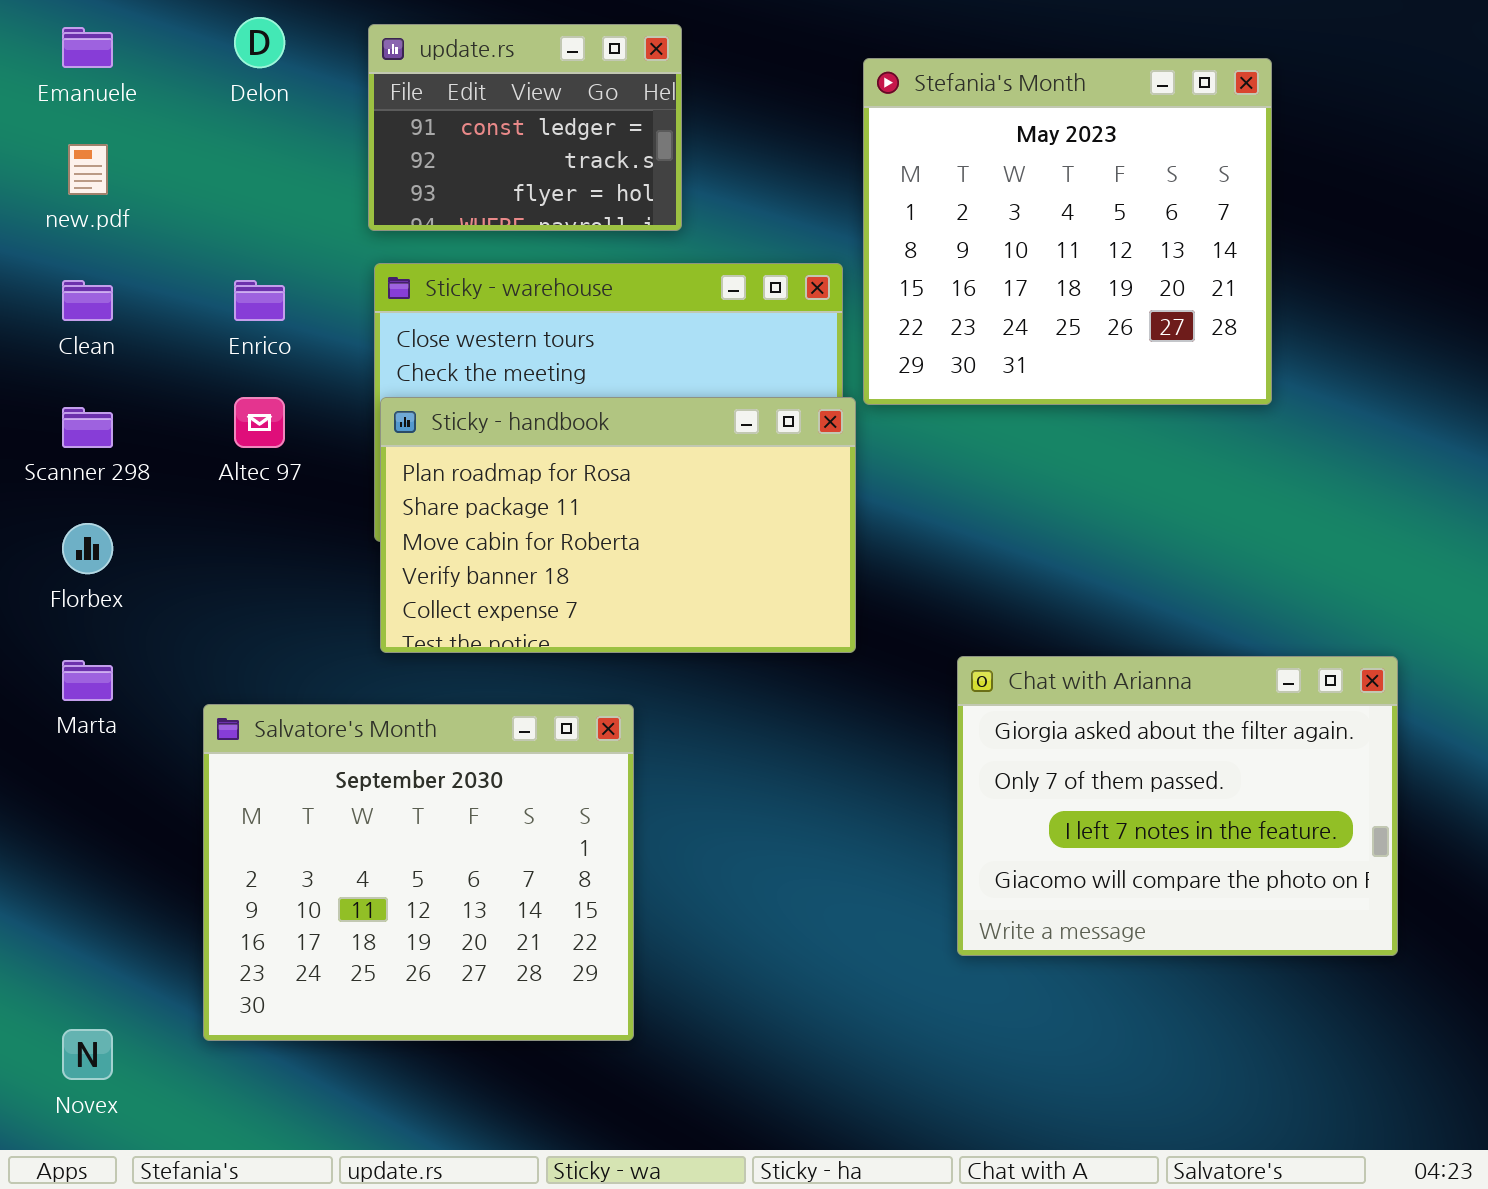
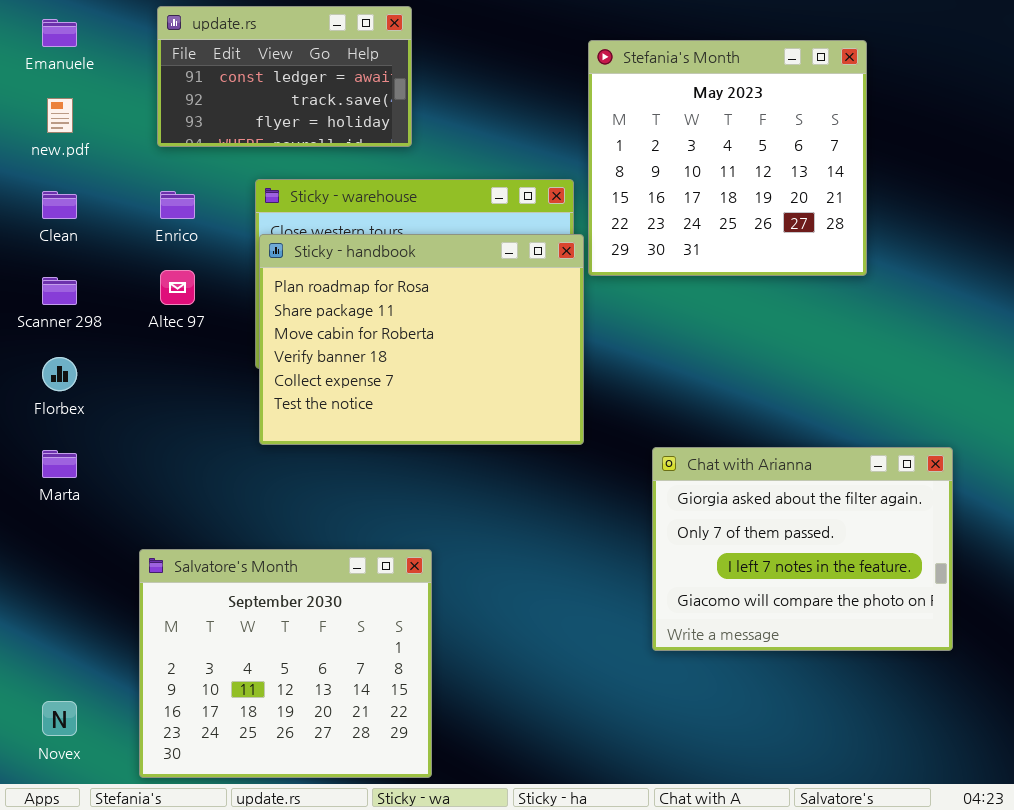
update.rs: [368,24,682,231] -> [157,6,412,147], moved, resized
Sticky - handbook: [380,397,856,653] -> [259,234,584,445], resized
Salvatore's Month: [203,704,634,1041] -> [139,549,432,778], moved

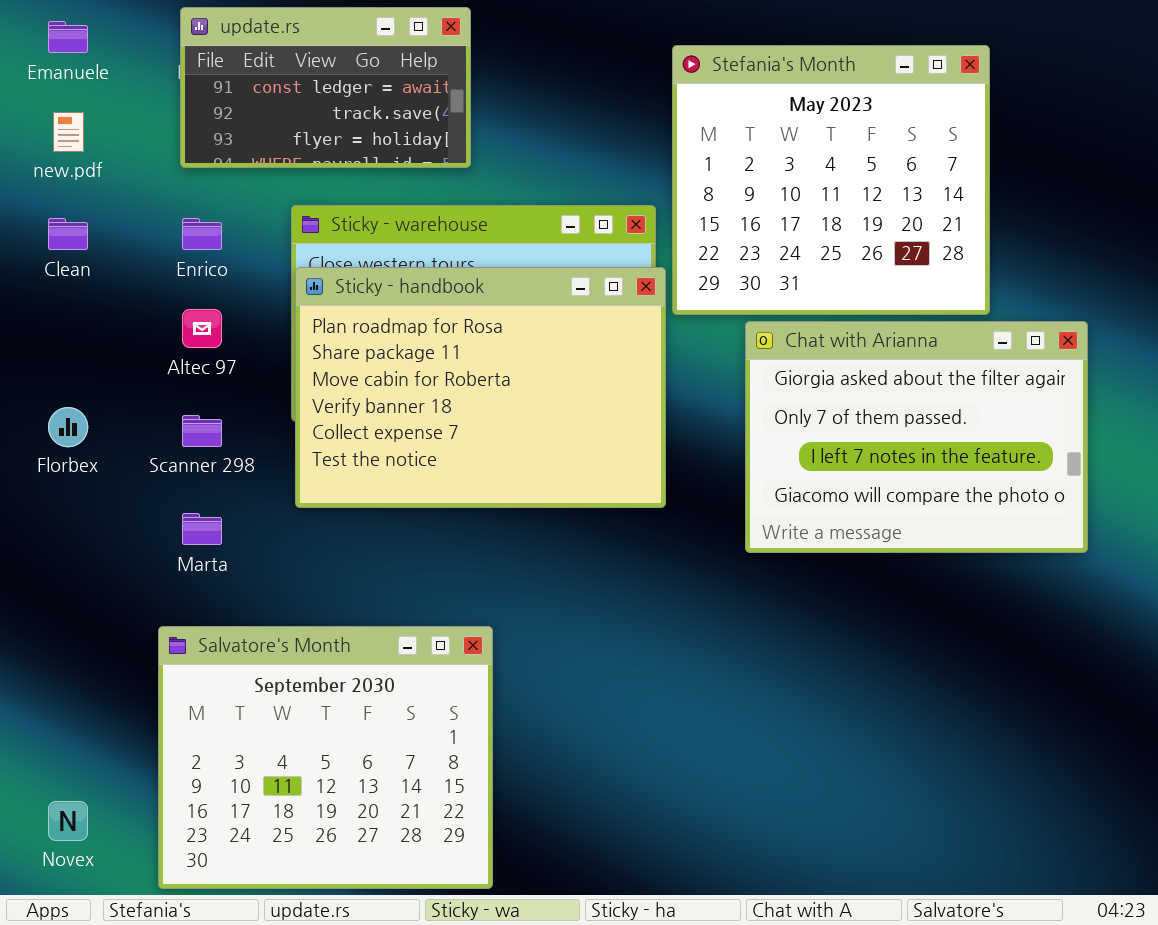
Scanner 298: [42,277,77,305] -> [182,415,222,447], moved
Chat with Arianna: [652,447,953,651] -> [745,321,1088,553], moved
Marta: [42,450,77,478] -> [182,513,222,545], moved

